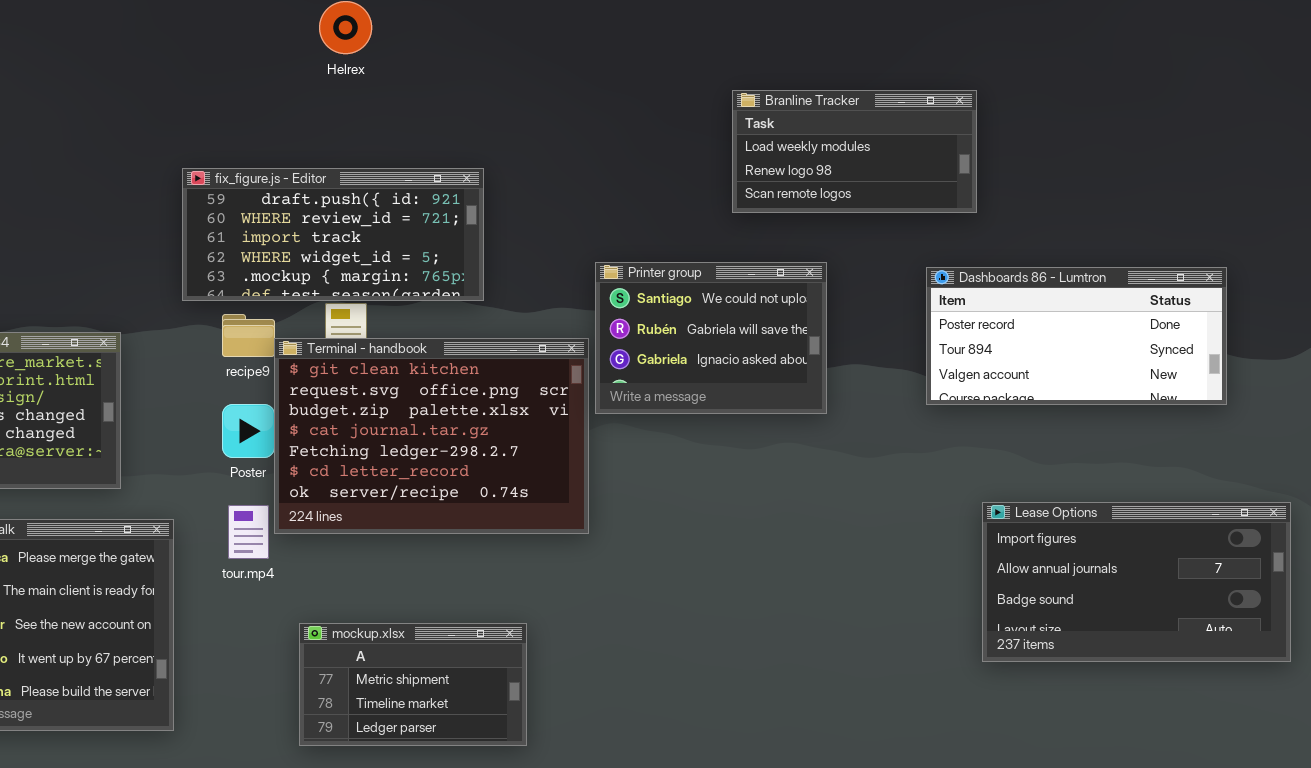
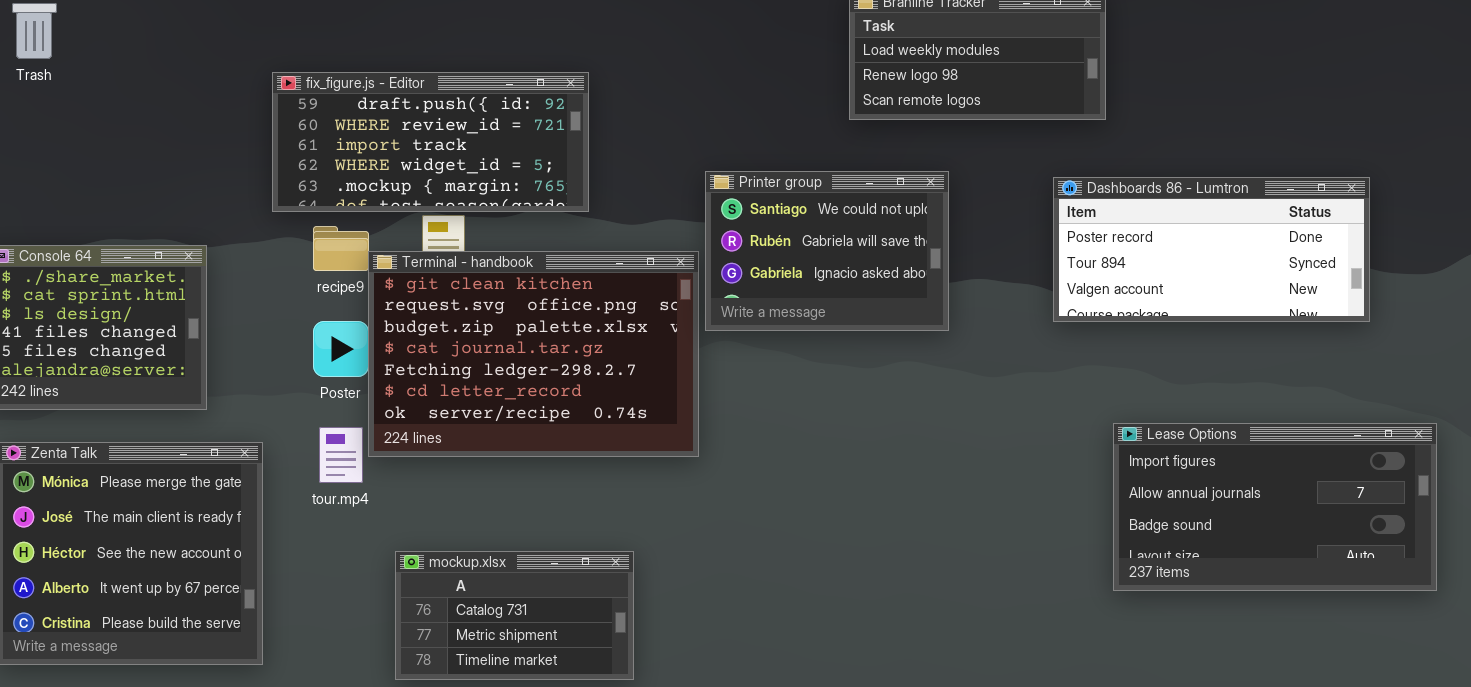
mockup.xlsx: [299,623,527,746] -> [395,551,634,680], scrolled up 1 row

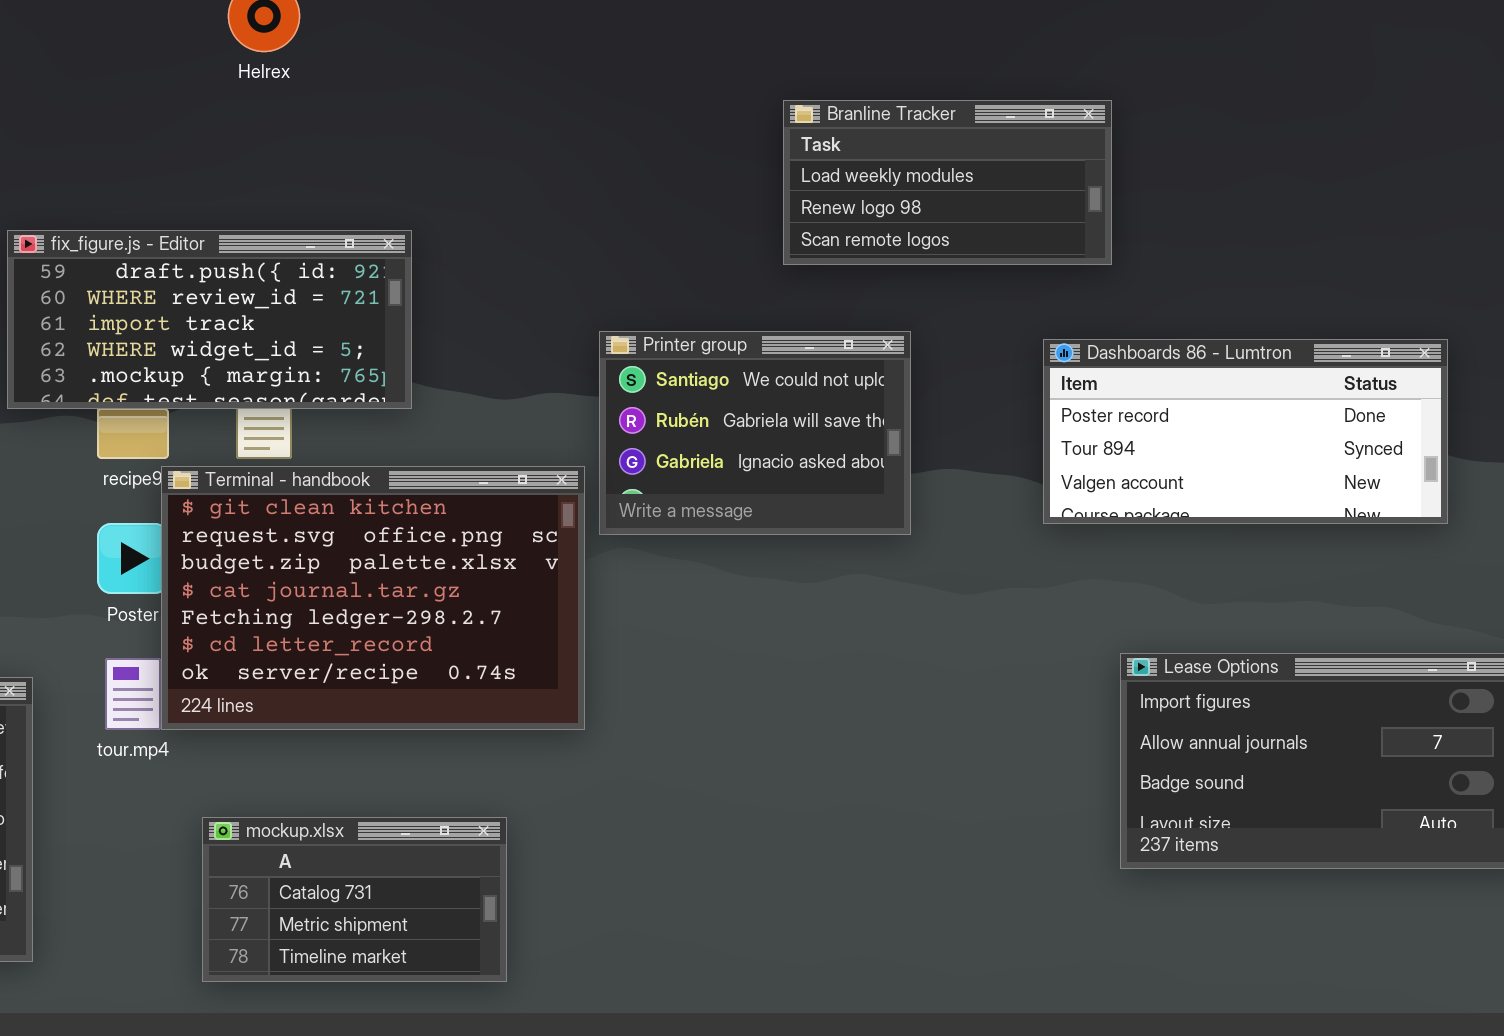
fix_figure.js - Editor: [272,72,589,212] -> [7,230,412,409], moved
Terminal - handbook: [368,251,699,457] -> [161,466,585,730], moved

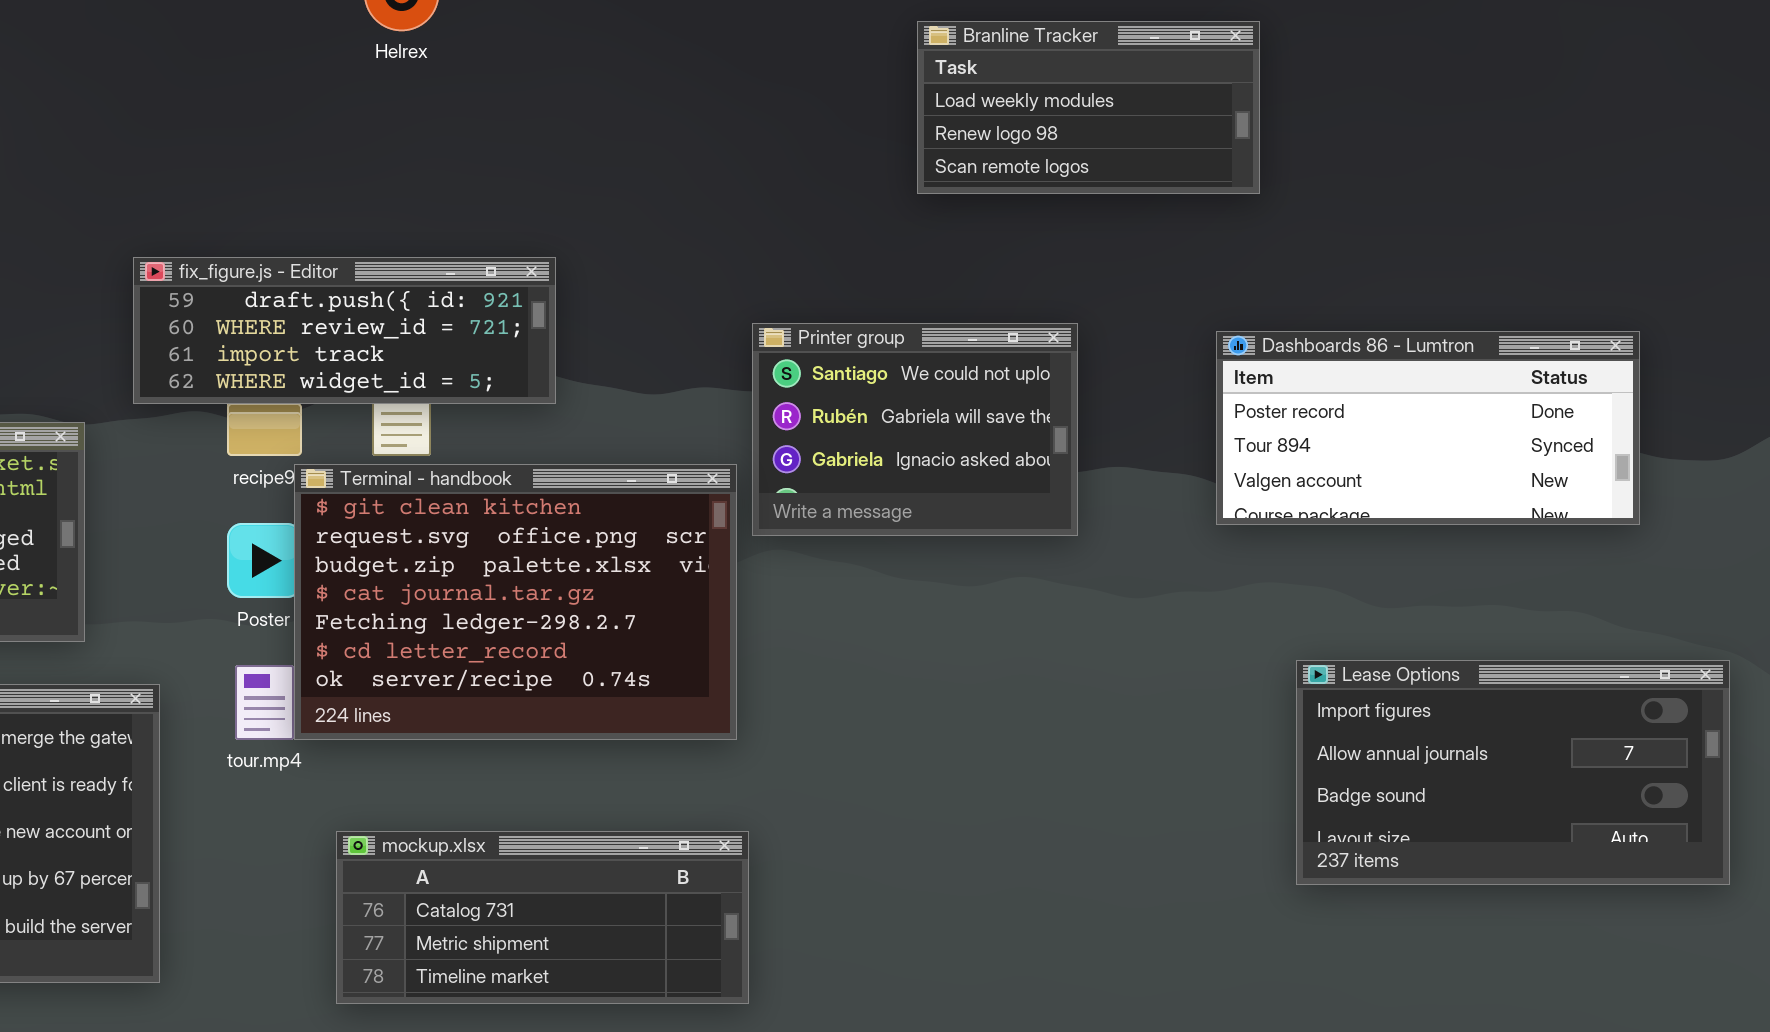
Branline Tracker: [783,100,1112,265] -> [917,21,1260,194], moved
fix_figure.js - Editor: [7,230,412,409] -> [133,257,556,404], resized
mockup.xlsx: [202,817,507,982] -> [336,831,749,1004], resized

